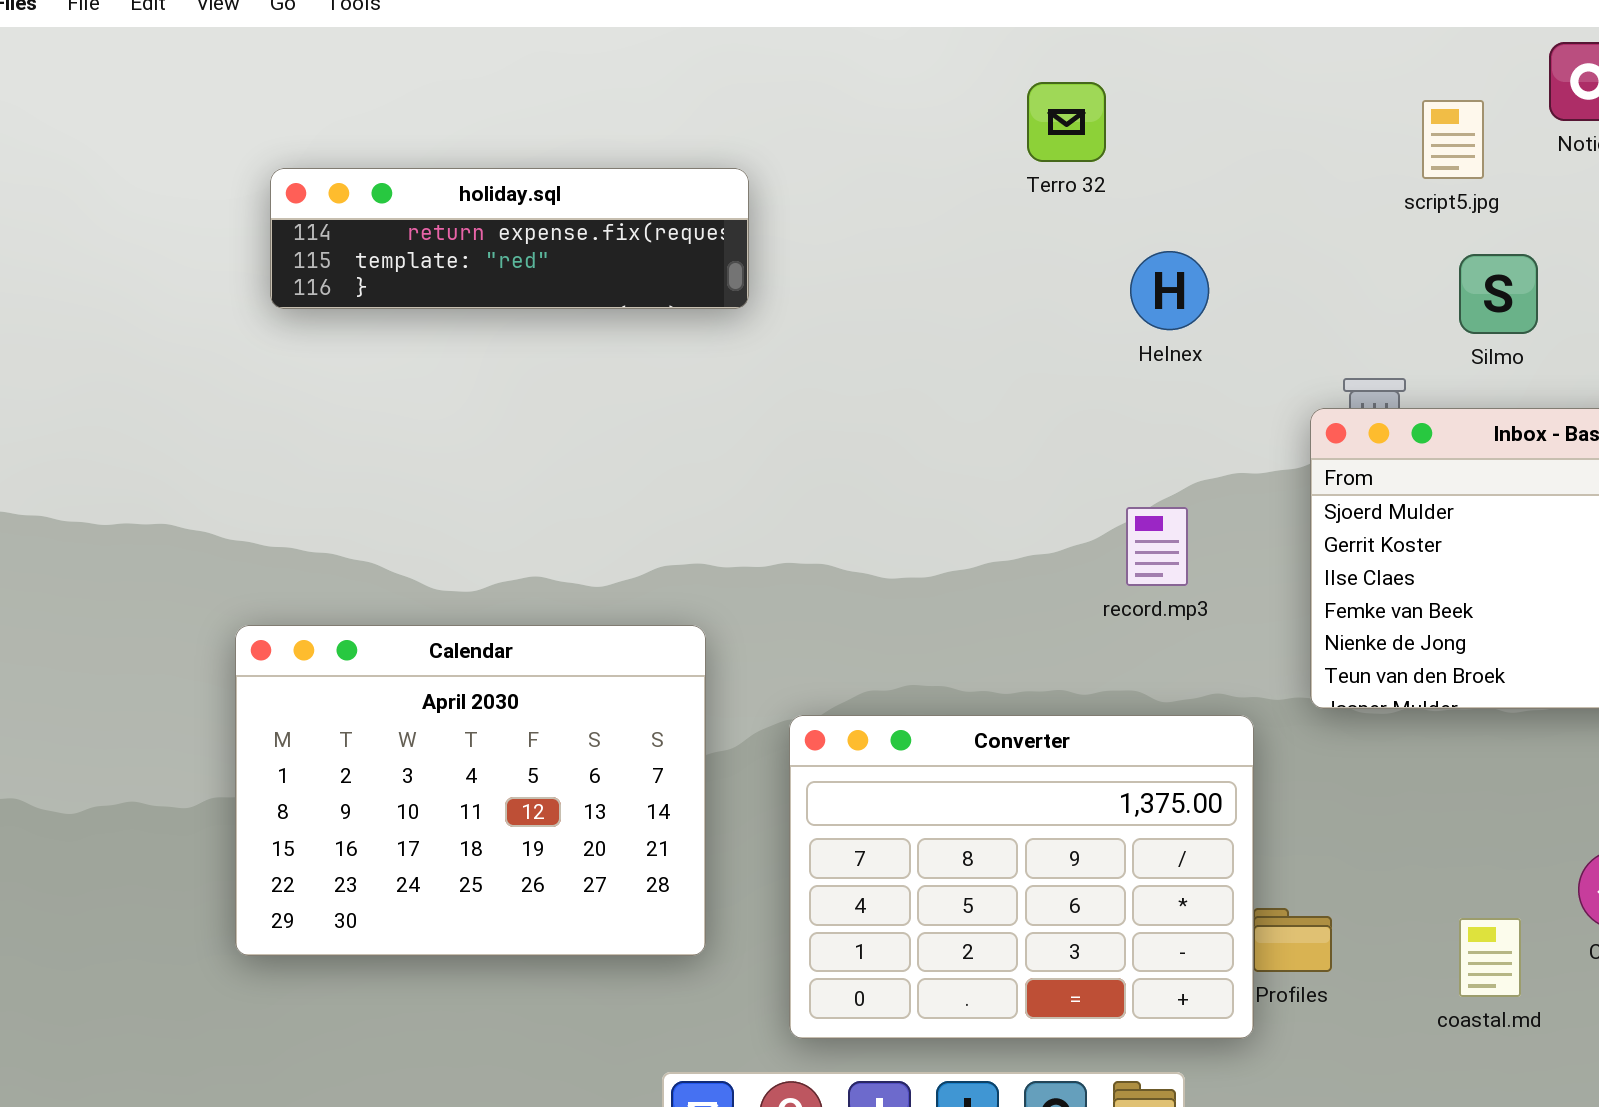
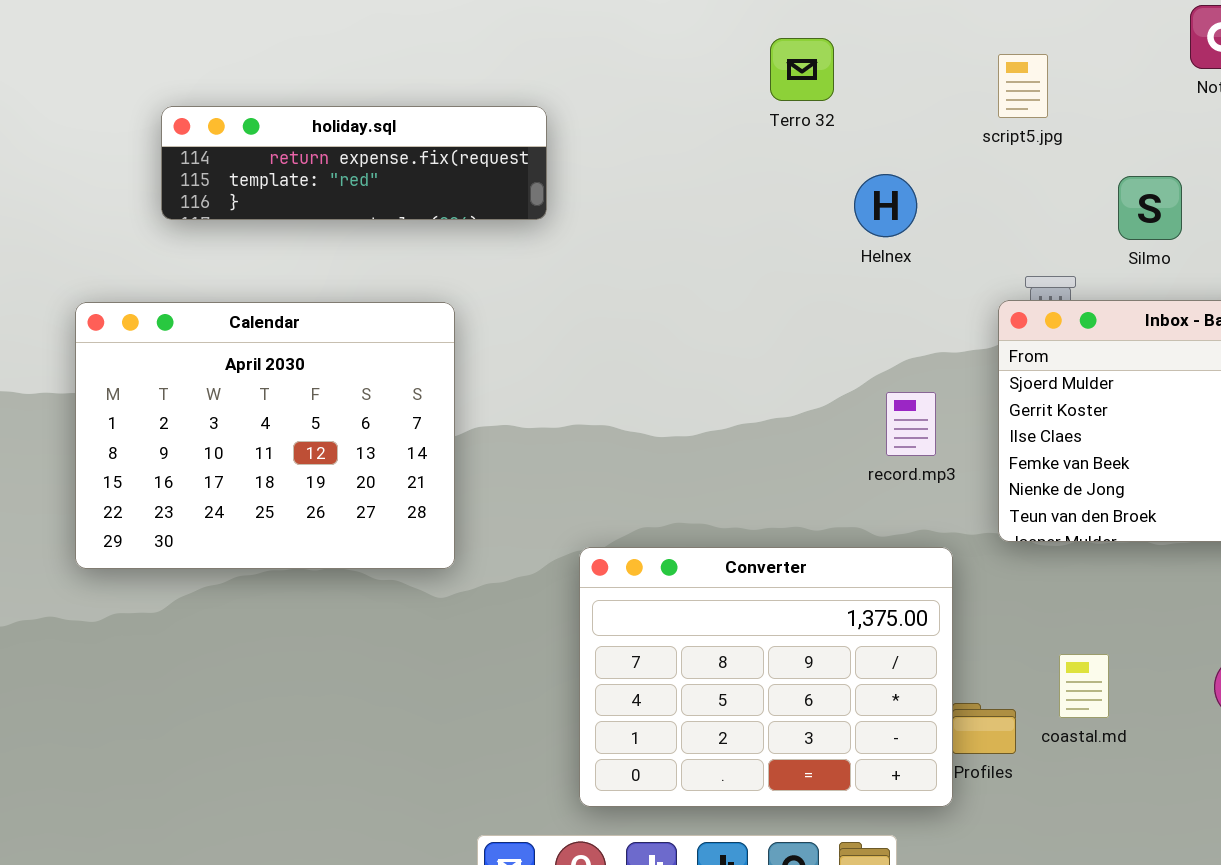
script5.jpg: [1422,100,1484,179] -> [998,54,1048,118], moved
record.mp3: [1126,507,1188,586] -> [886,392,936,456], moved
Calendar: [235,625,706,956] -> [75,302,455,569], moved
coastal.md: [1459,918,1521,997] -> [1059,654,1109,718], moved

